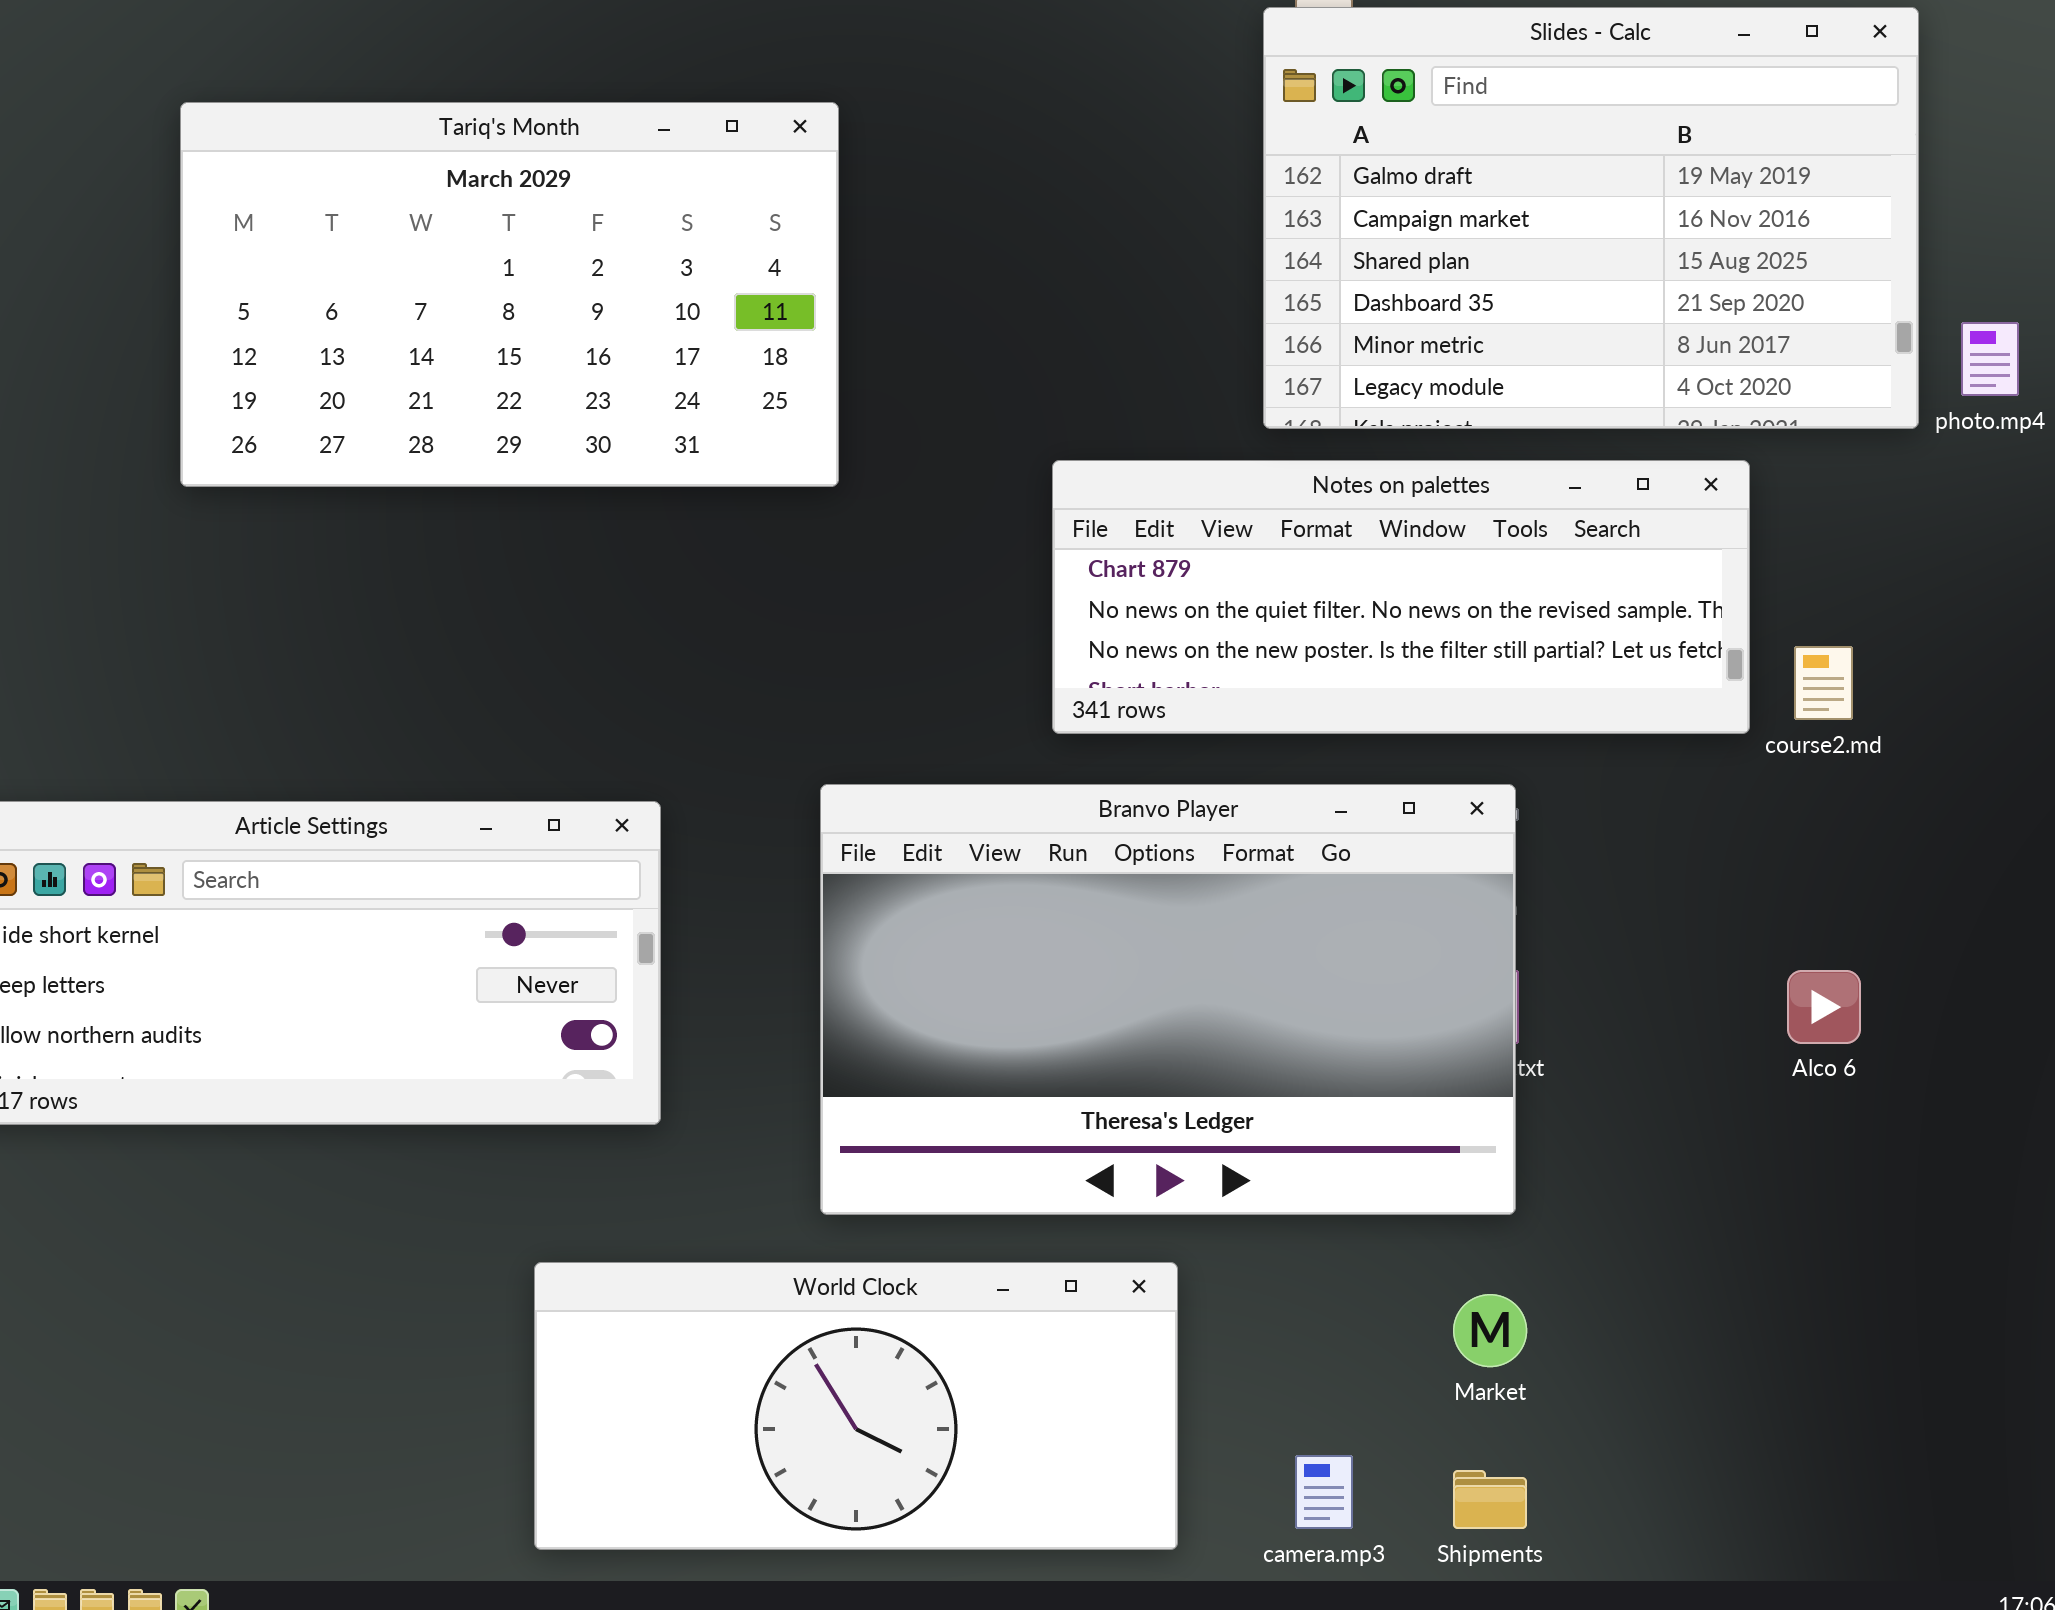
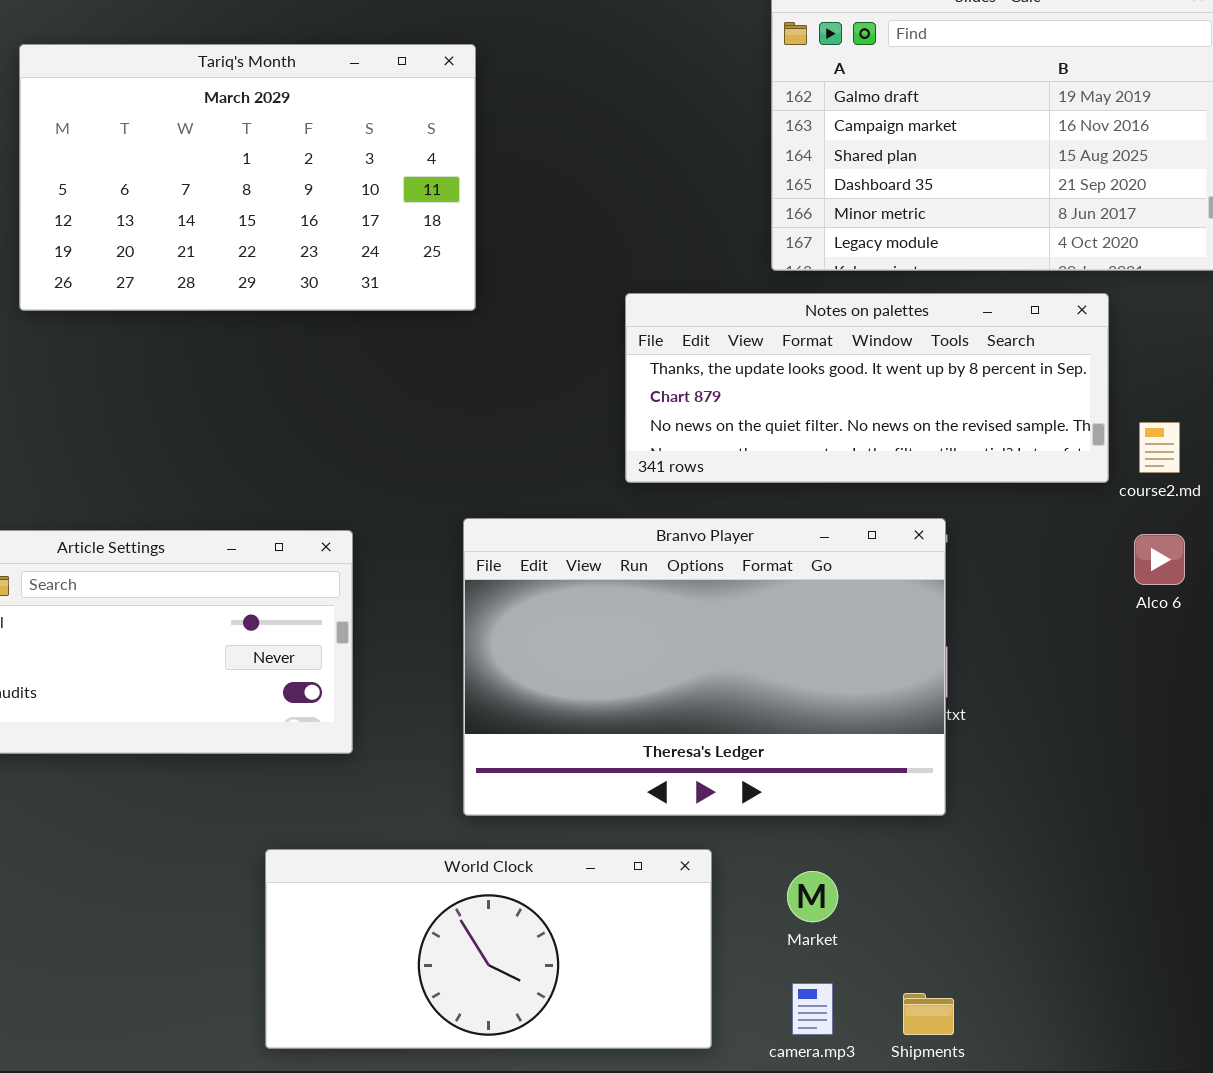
Notes on palettes: [1052,460,1750,734] -> [625,293,1109,483], scrolled up 1 row
Alco 6: [1787,970,1861,1044] -> [1134,534,1185,585], moved
Market: [1453,1294,1527,1367] -> [787,871,838,922], moved

